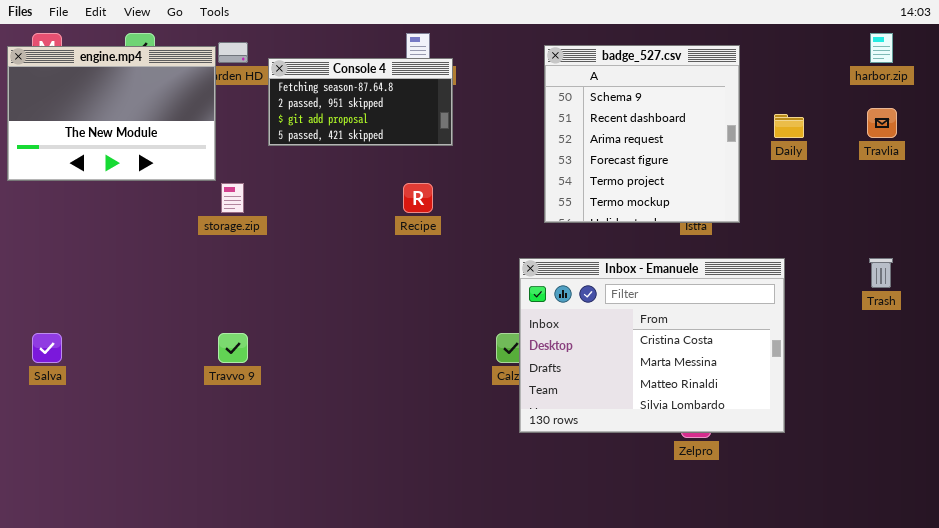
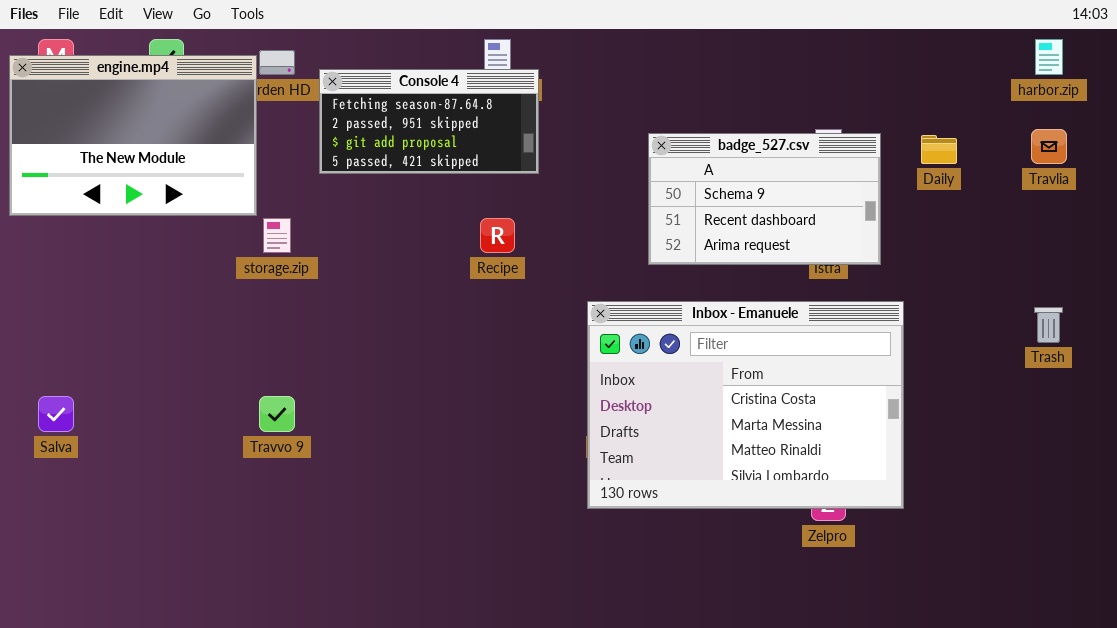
badge_527.csv: [544,45,740,223] -> [648,133,881,265], resized
Inbox - Emanuele: [519,258,785,433] -> [587,301,904,509], moved

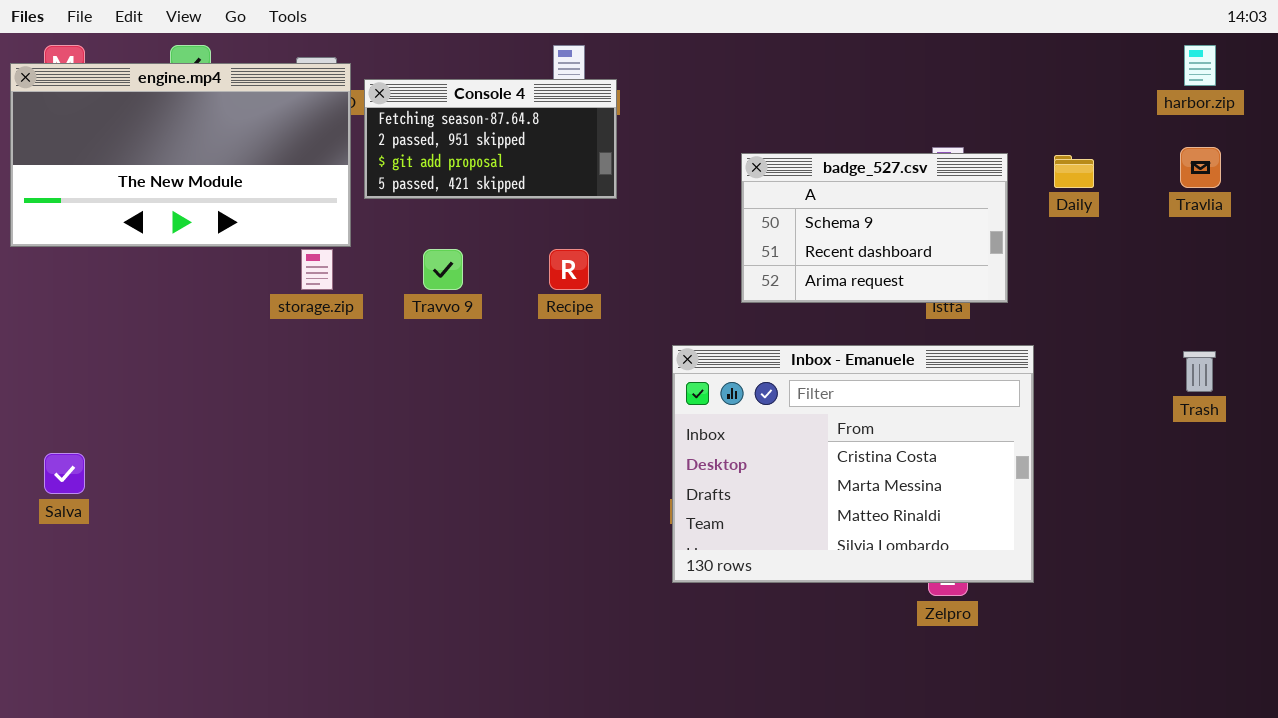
engine.mp4: [9,55,257,216] -> [10,63,351,247], resized
Travvo 9: [259,396,295,432] -> [423,249,463,290], moved

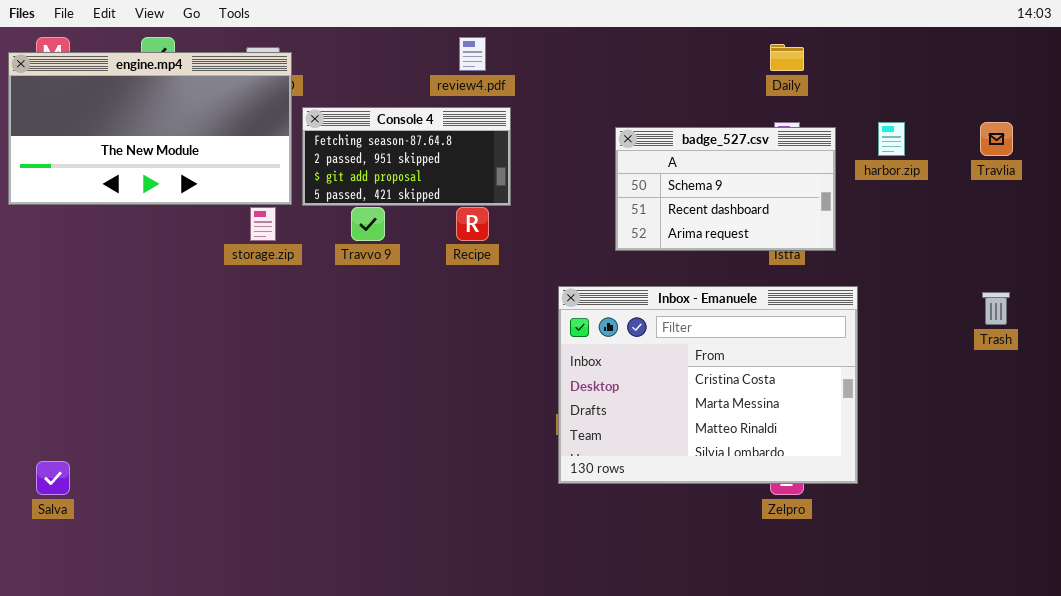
harbor.zip: [1184,45,1216,86] -> [878,122,905,156], moved
Console 4: [364,79,617,199] -> [302,107,511,206], moved
Daily: [1054,155,1094,188] -> [770,44,804,71], moved
Salva: [44,453,85,494] -> [36,461,70,495], moved

